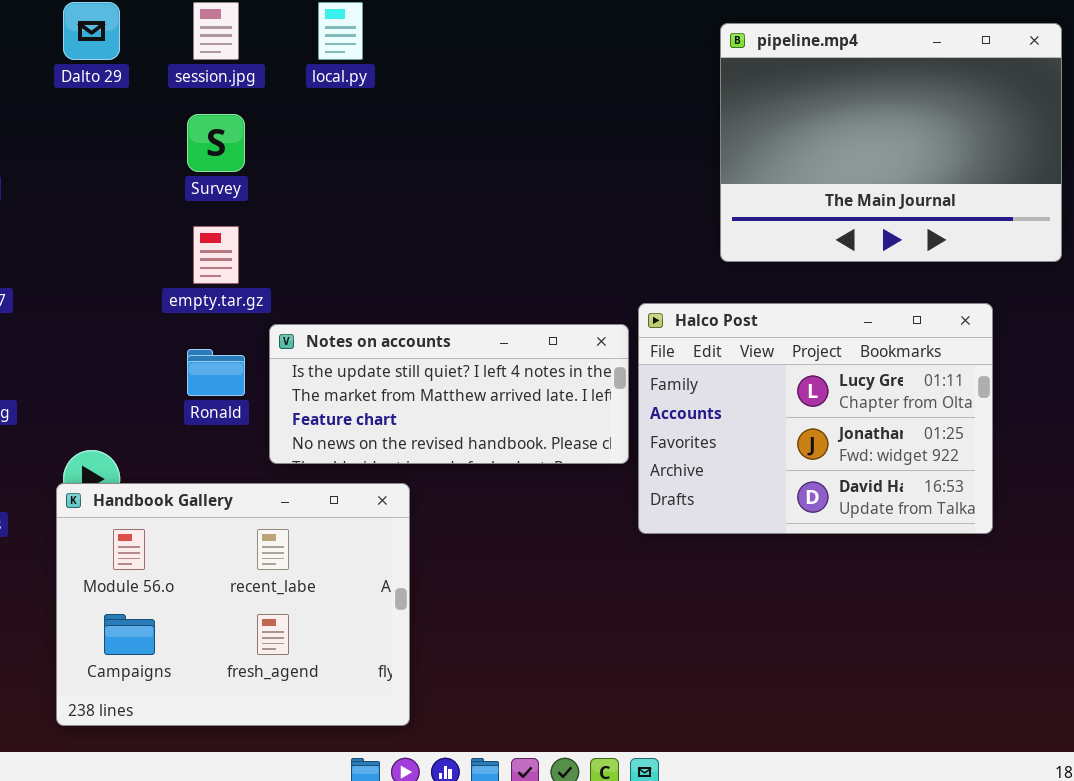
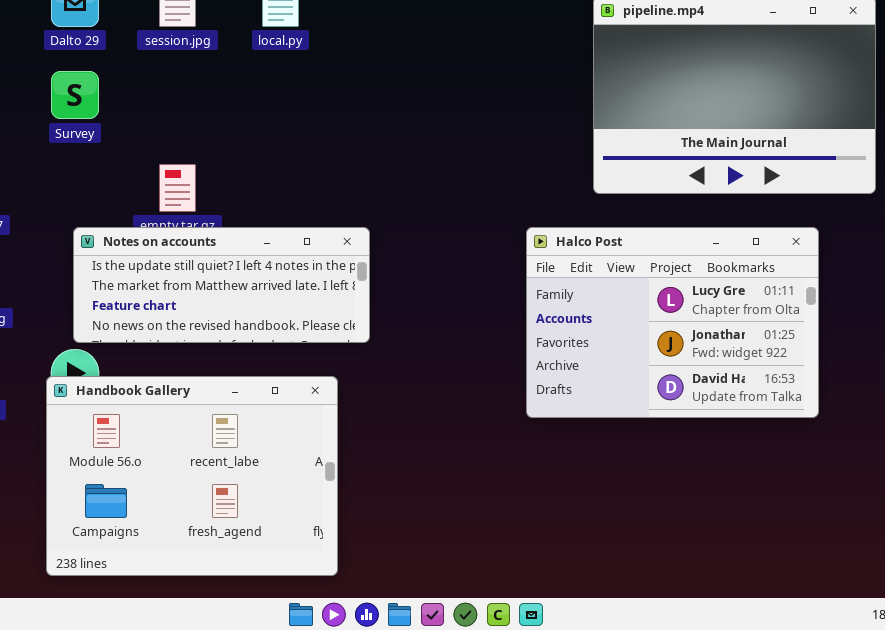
Survey: [187,114,245,172] -> [51,71,99,119], moved
Notes on accounts: [269,324,629,464] -> [73,227,370,343], moved

